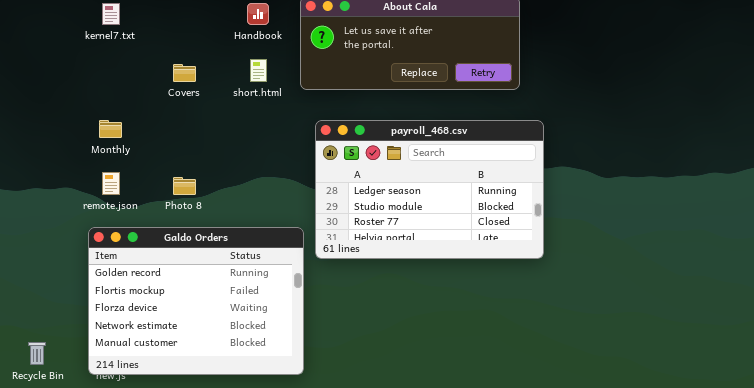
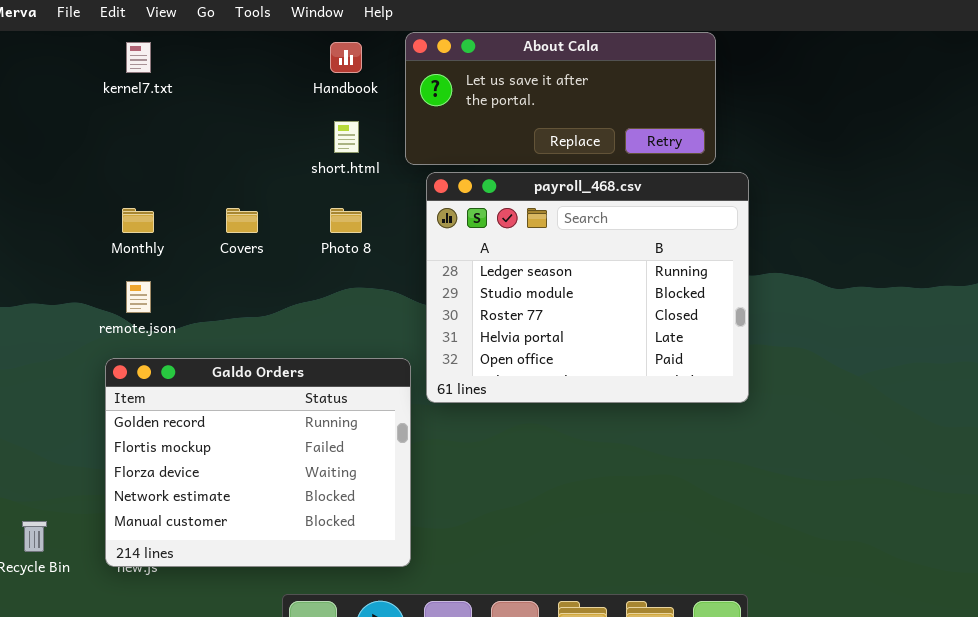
Covers: [173,64,196,82] -> [226,208,258,233], moved
payroll_468.csv: [315,120,544,259] -> [426,172,749,403], resized
Photo 8: [173,177,196,195] -> [330,208,362,233], moved

